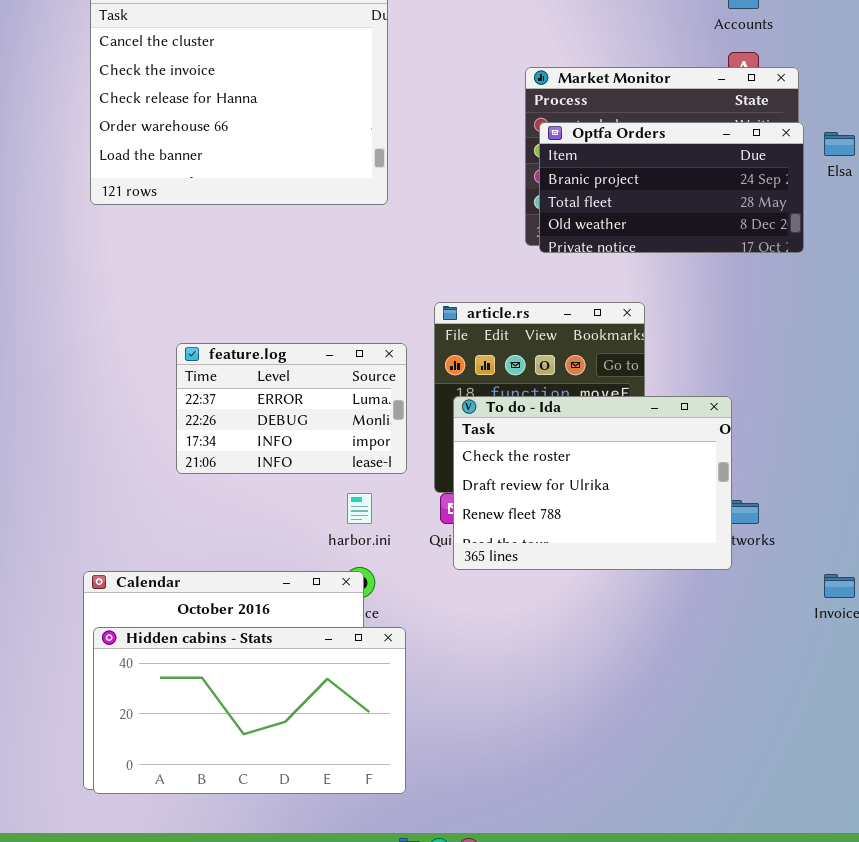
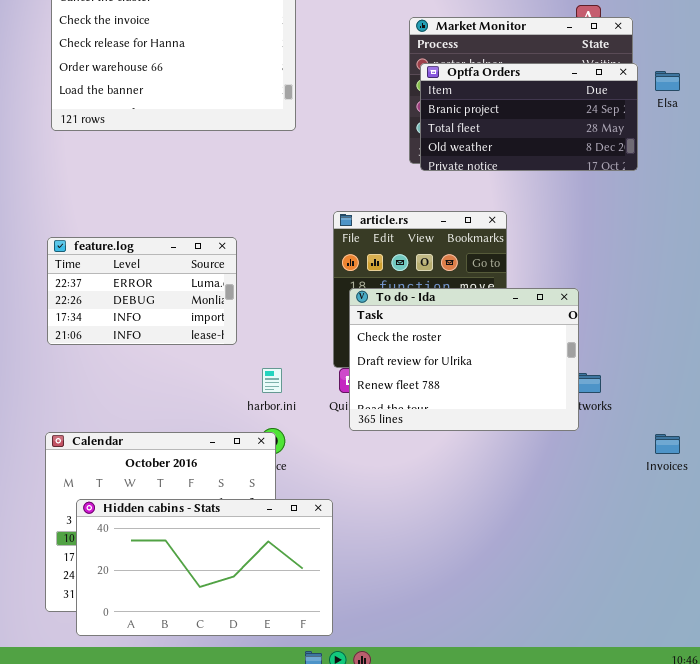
feature.log: [176,343,407,474] -> [47,237,237,345], moved
Hidden cabins - Stats: [93,627,406,794] -> [76,499,333,636], moved

